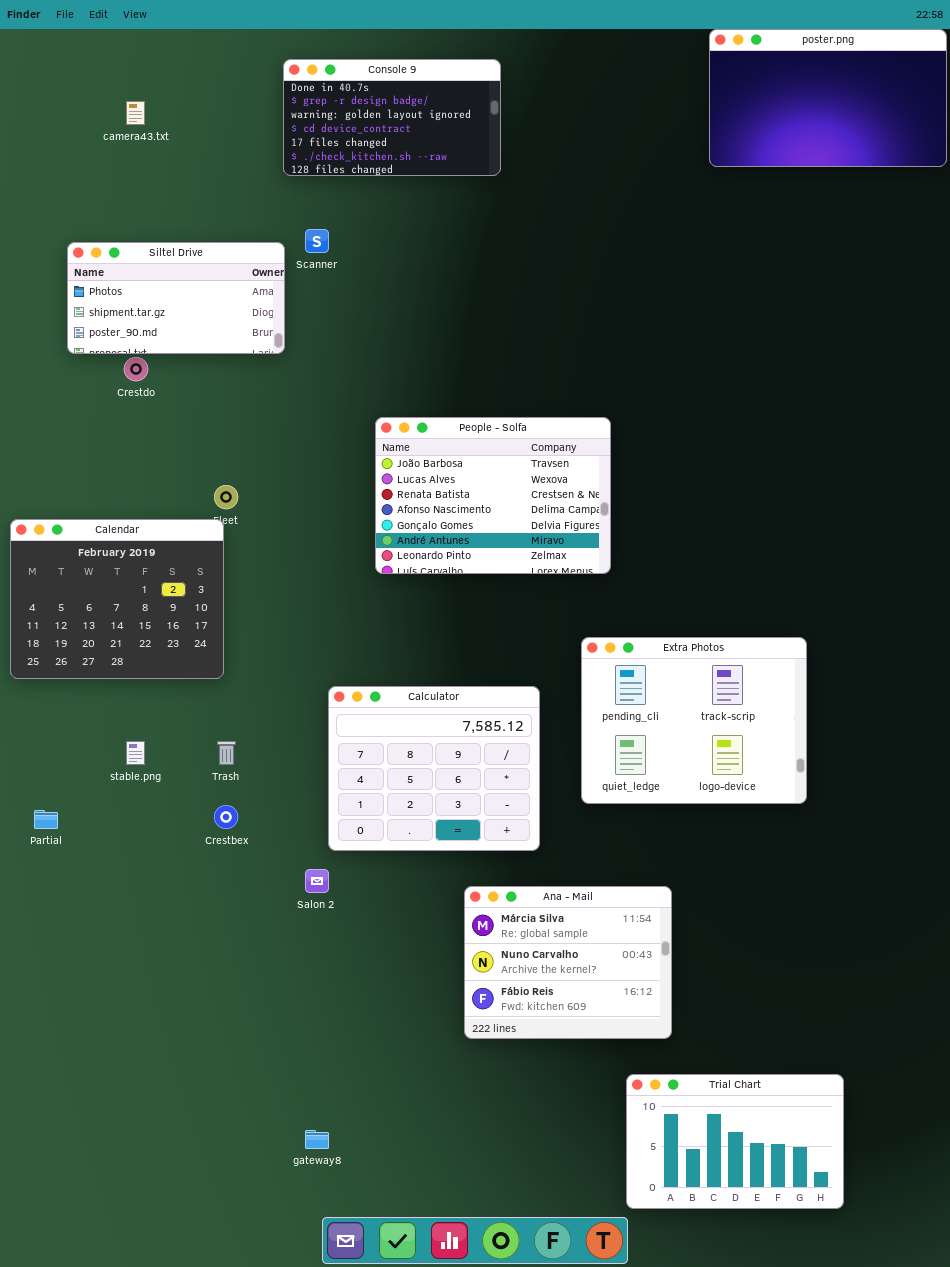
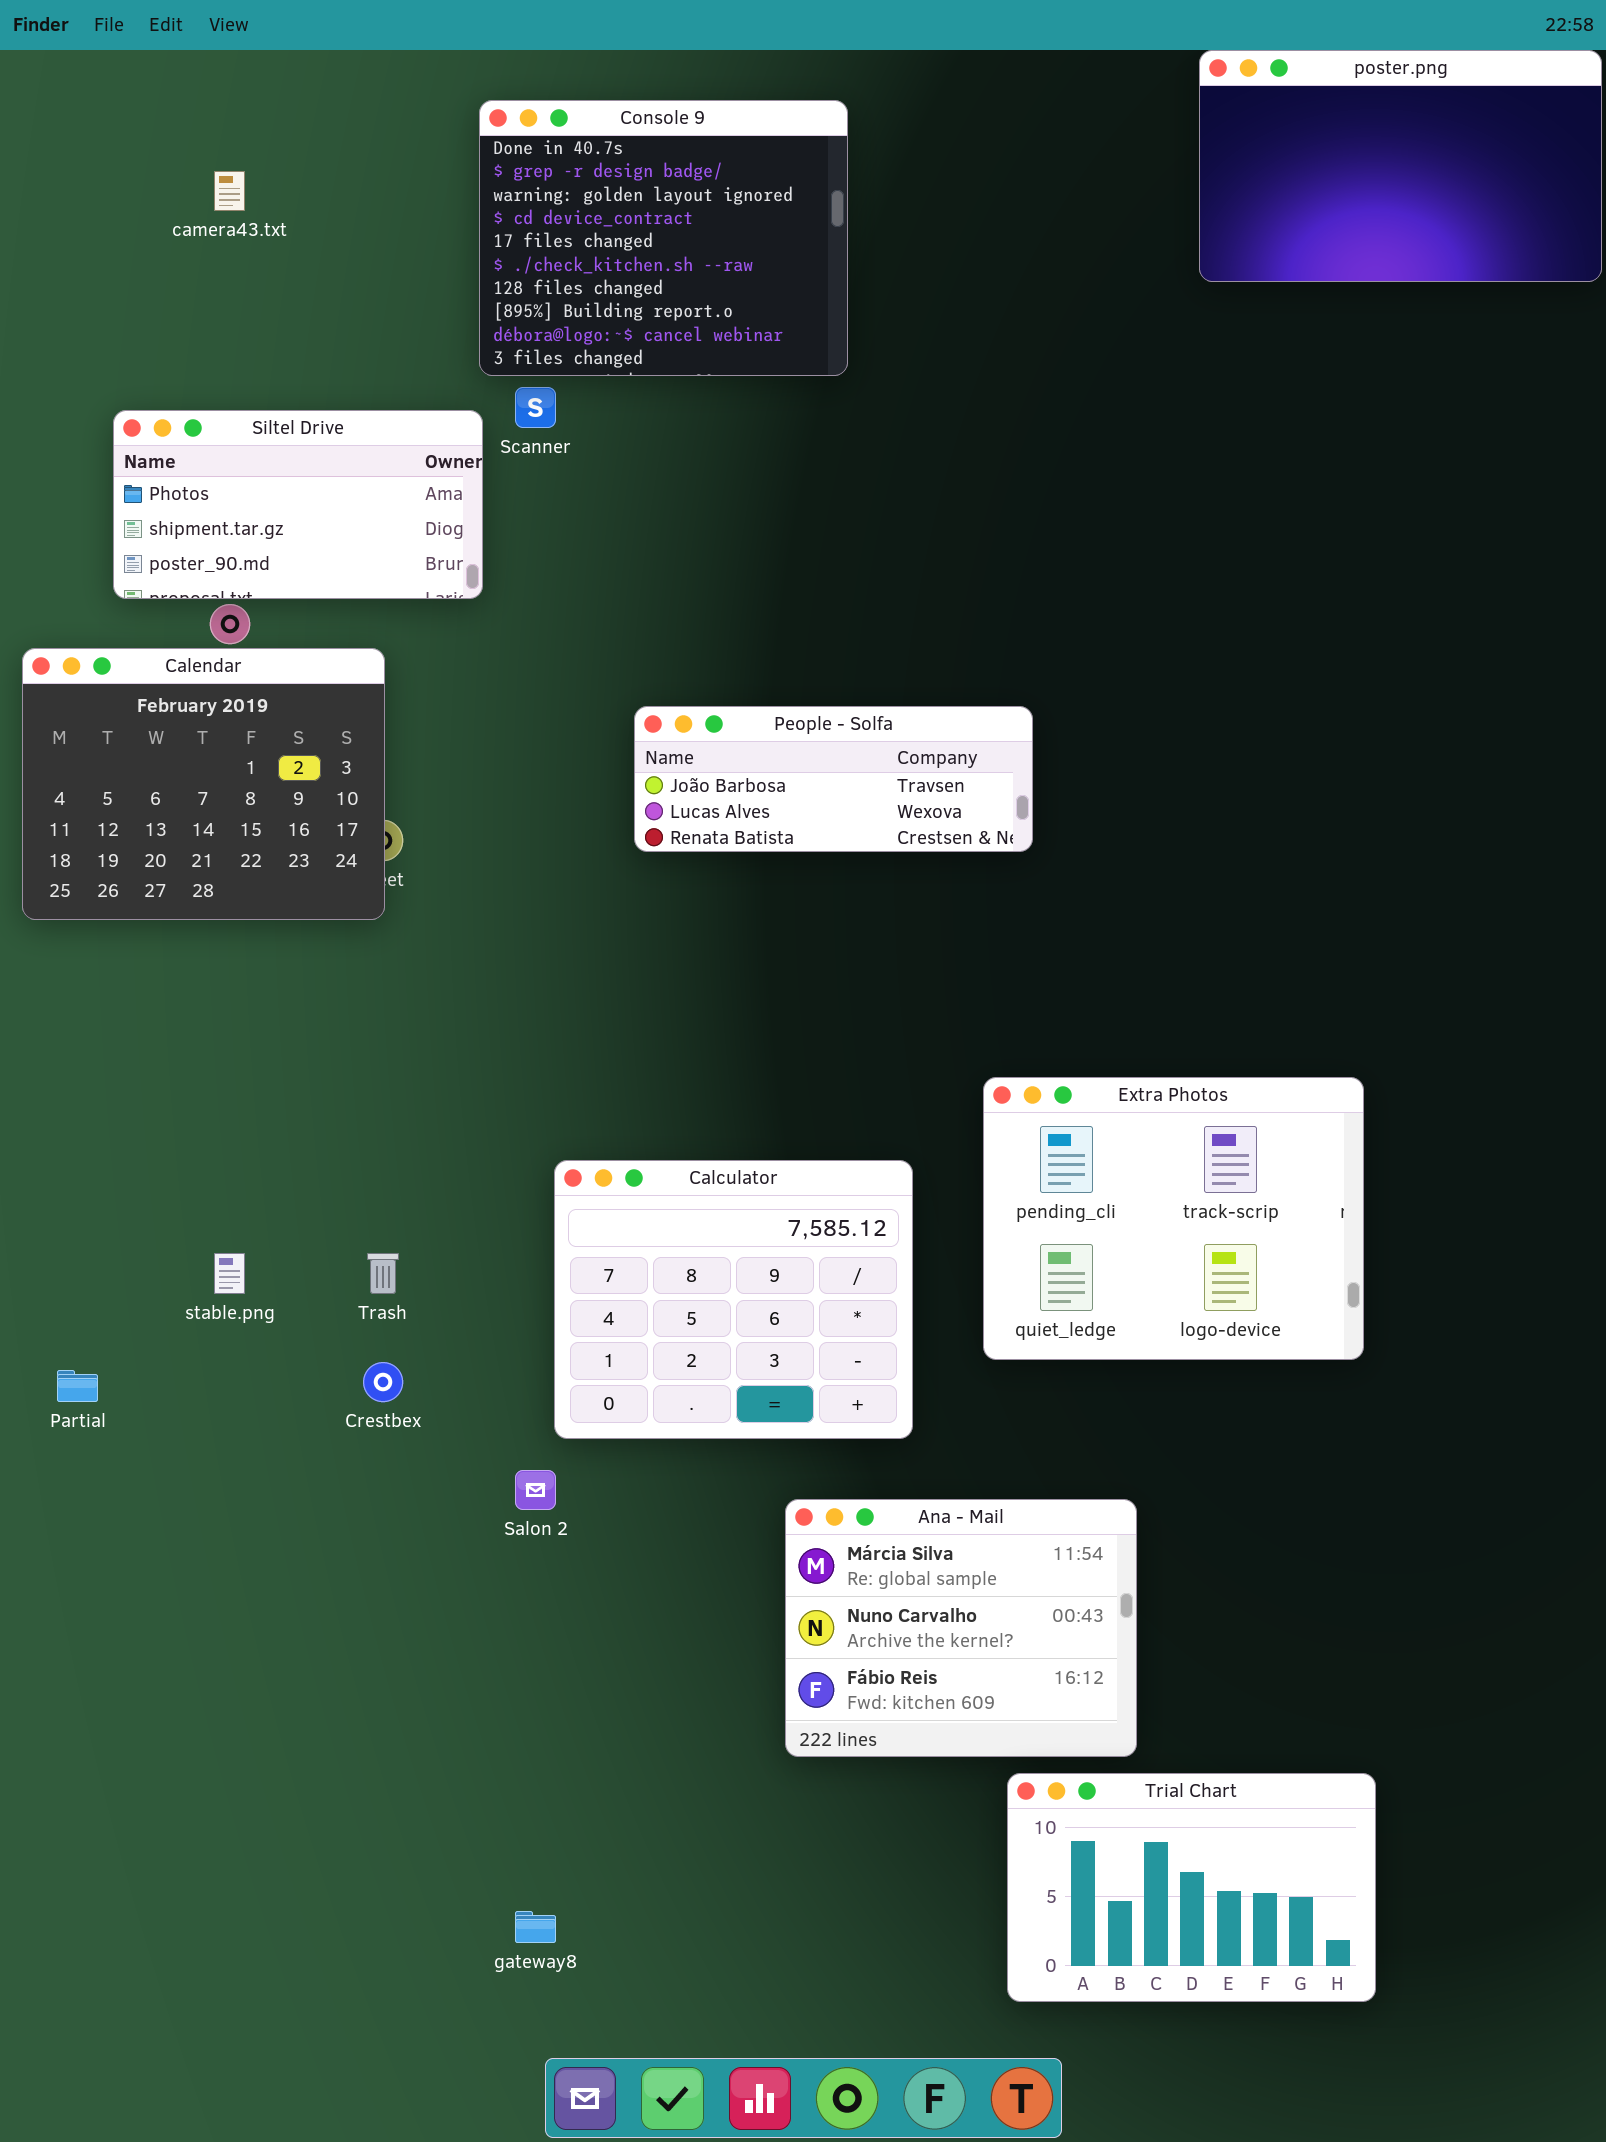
Console 9: [283,59,501,176] -> [479,100,848,376], resized
People - Solfa: [375,417,611,574] -> [634,706,1033,852], resized
Calendar: [10,519,224,679] -> [22,648,385,920], moved
Trial Chart: [626,1074,844,1209] -> [1007,1773,1376,2002], moved

